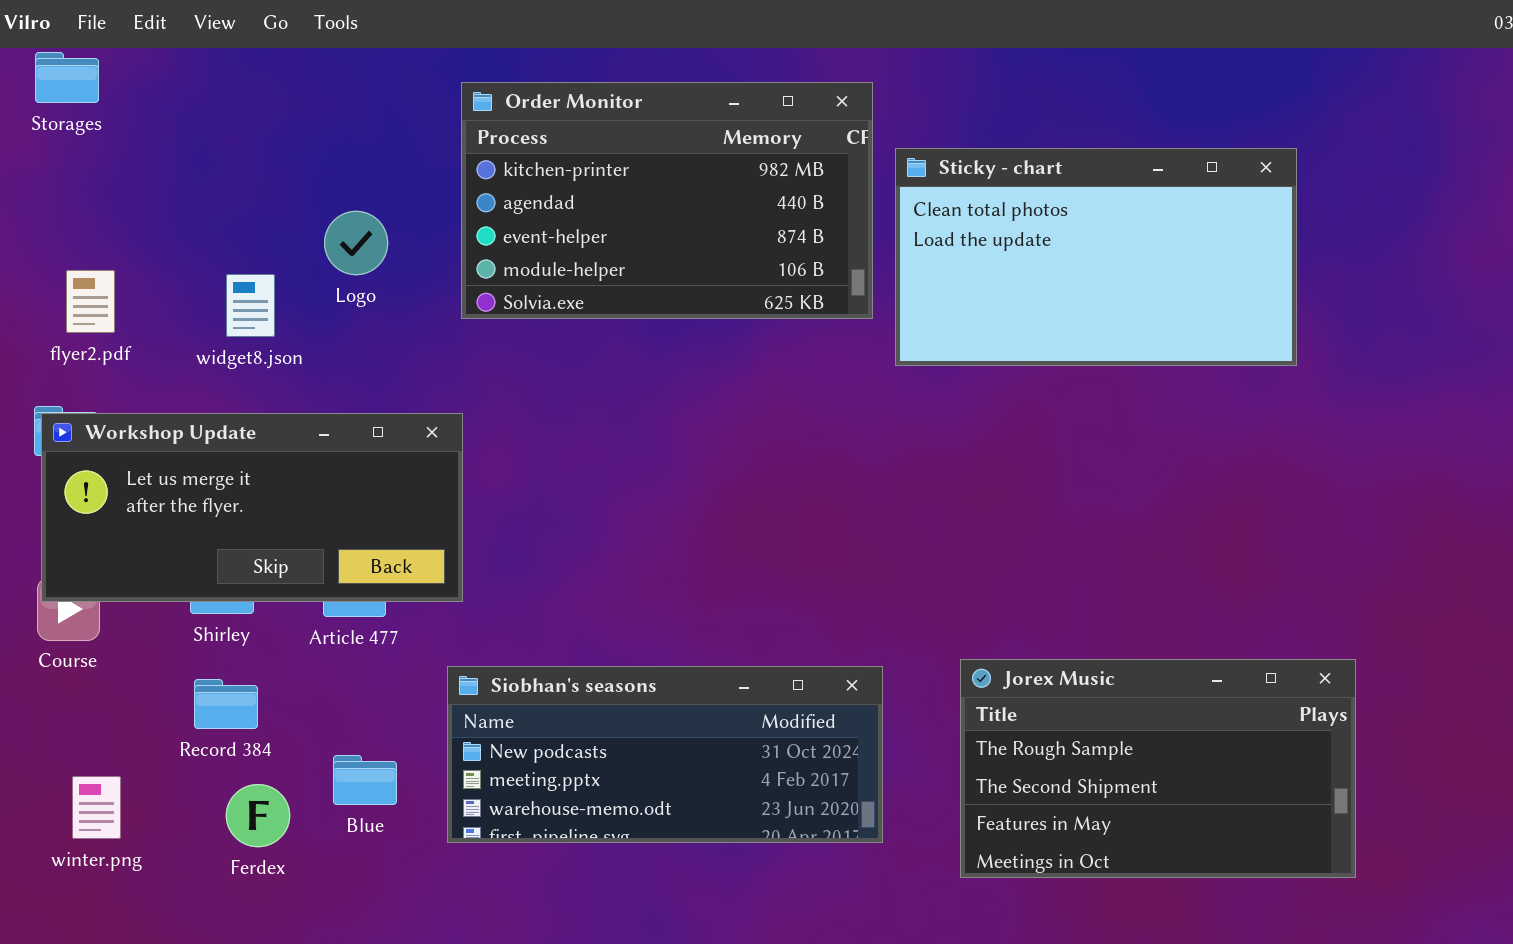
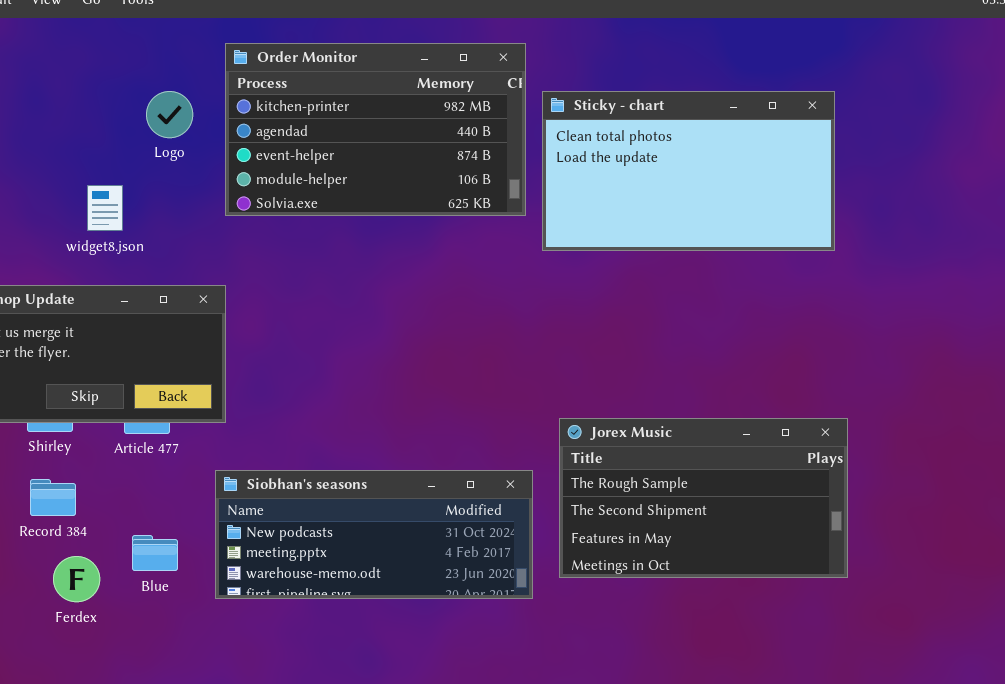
Logo: [324,211,388,275] -> [146,91,193,138], moved
widget8.json: [226,274,275,337] -> [87,185,123,231], moved
Jorex Music: [960,659,1356,878] -> [559,418,848,578], moved

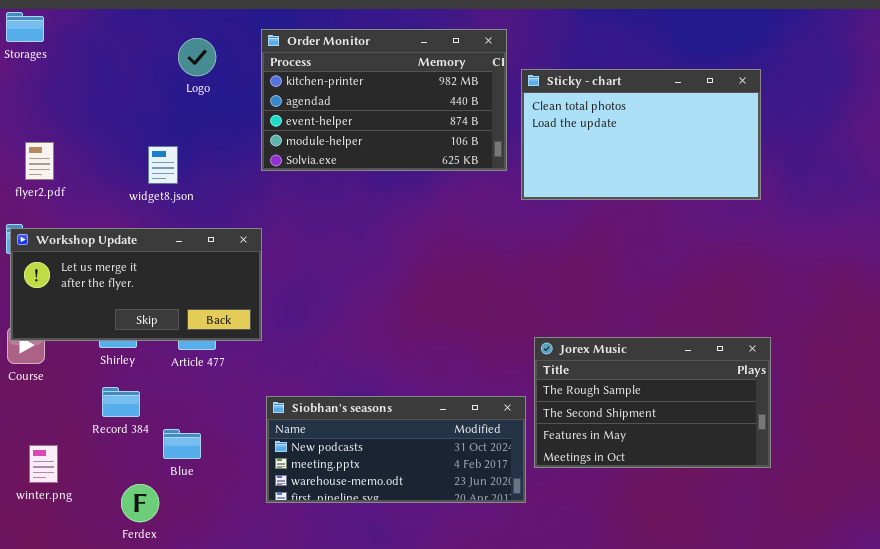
Logo: [146,91,193,138] -> [178,38,216,76], moved
Siobhan's seasons: [215,470,533,599] -> [266,396,526,503], moved
Blue: [132,535,178,571] -> [163,429,201,459], moved
Ferdex: [53,556,100,602] -> [121,484,159,522], moved

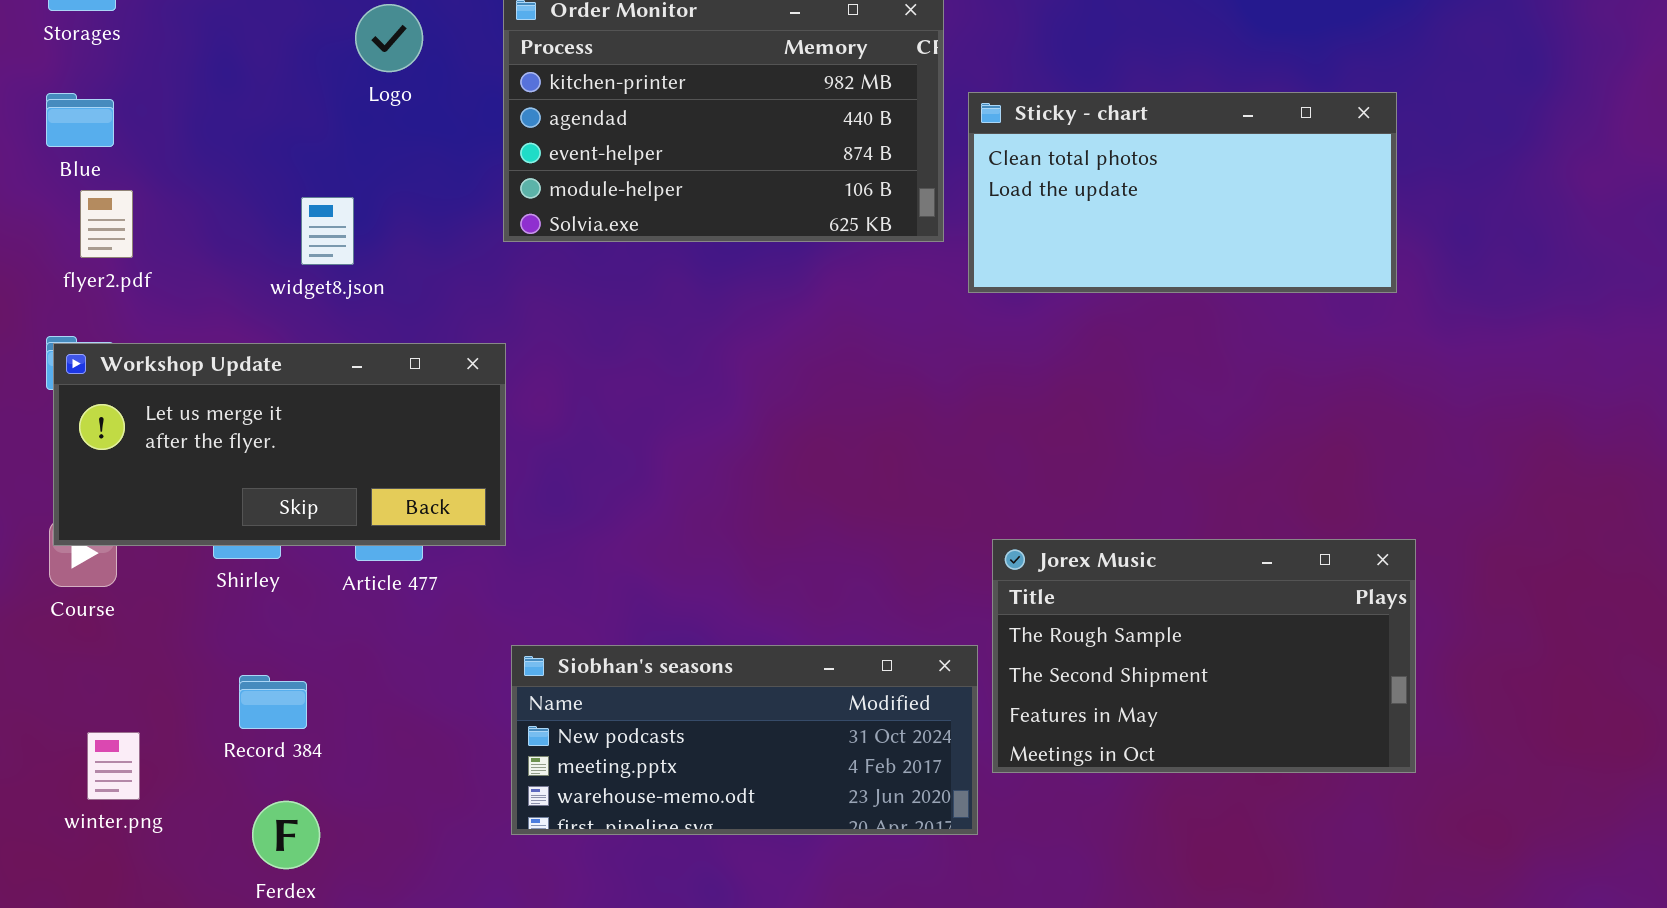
Sticky - chart: [521,69,761,200] -> [968,92,1397,293], resized
Record 384: [102,387,140,417] -> [239,675,307,729], moved
Blue: [163,429,201,459] -> [46,93,114,147], moved

